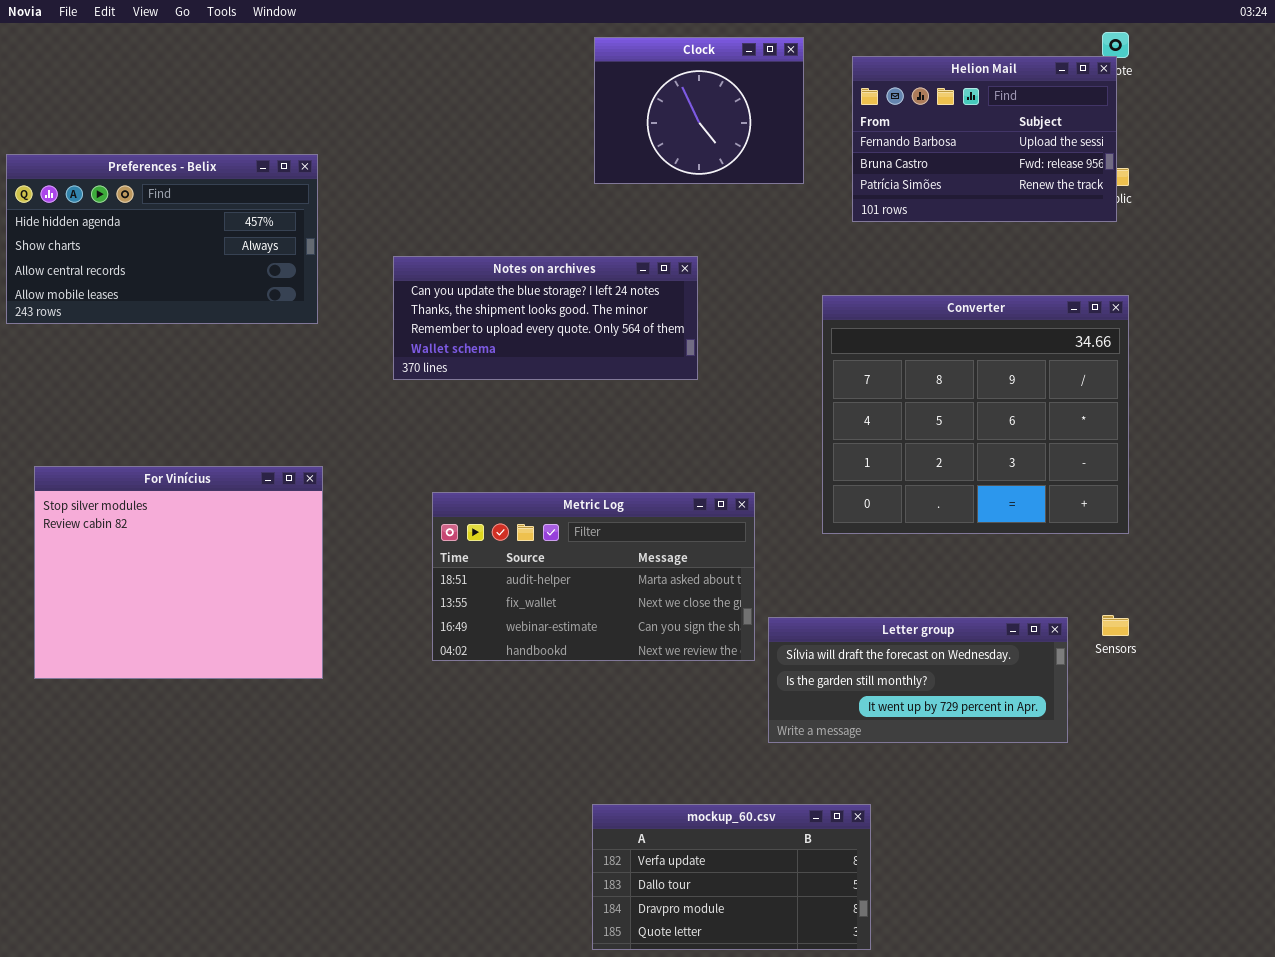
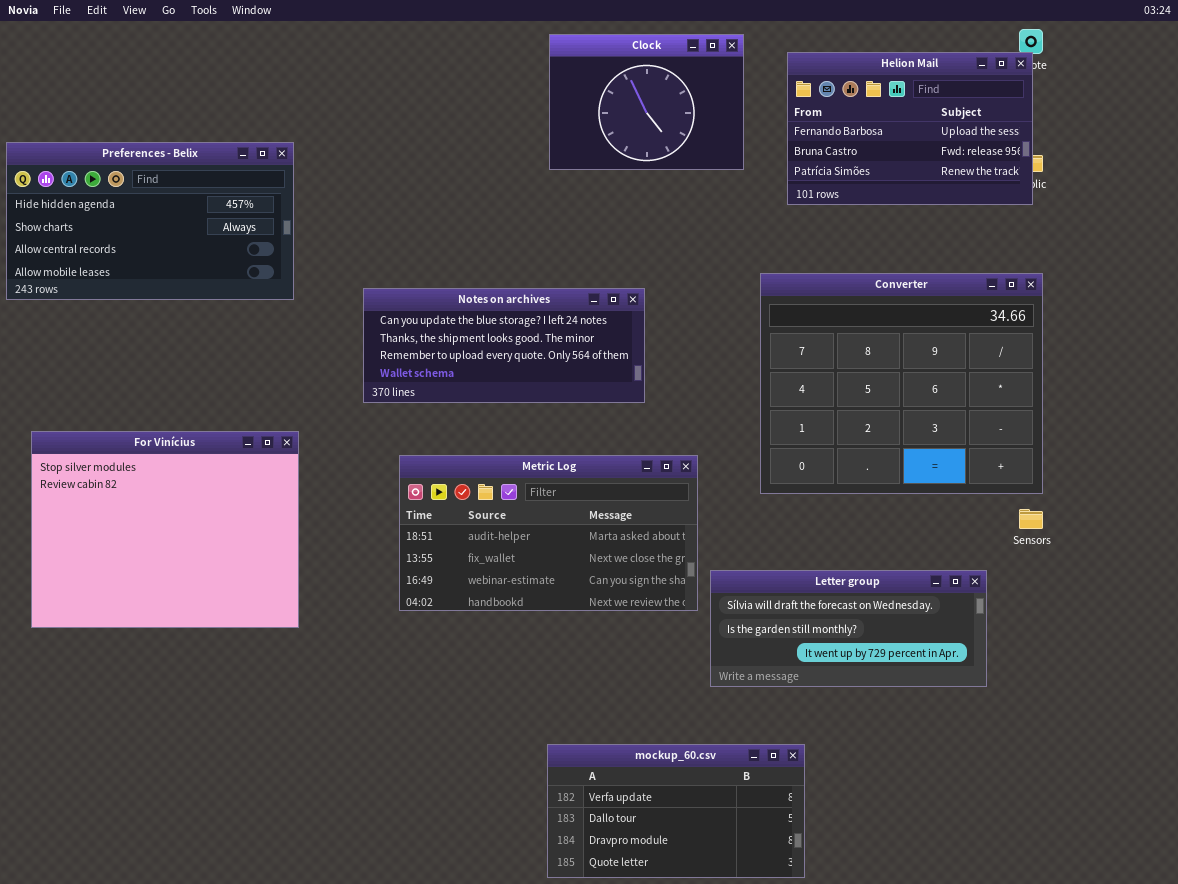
Notes on archives: [393,256,698,380] -> [363,288,645,403], moved
Sensors: [1102,615,1129,636] -> [1019,509,1043,529], moved

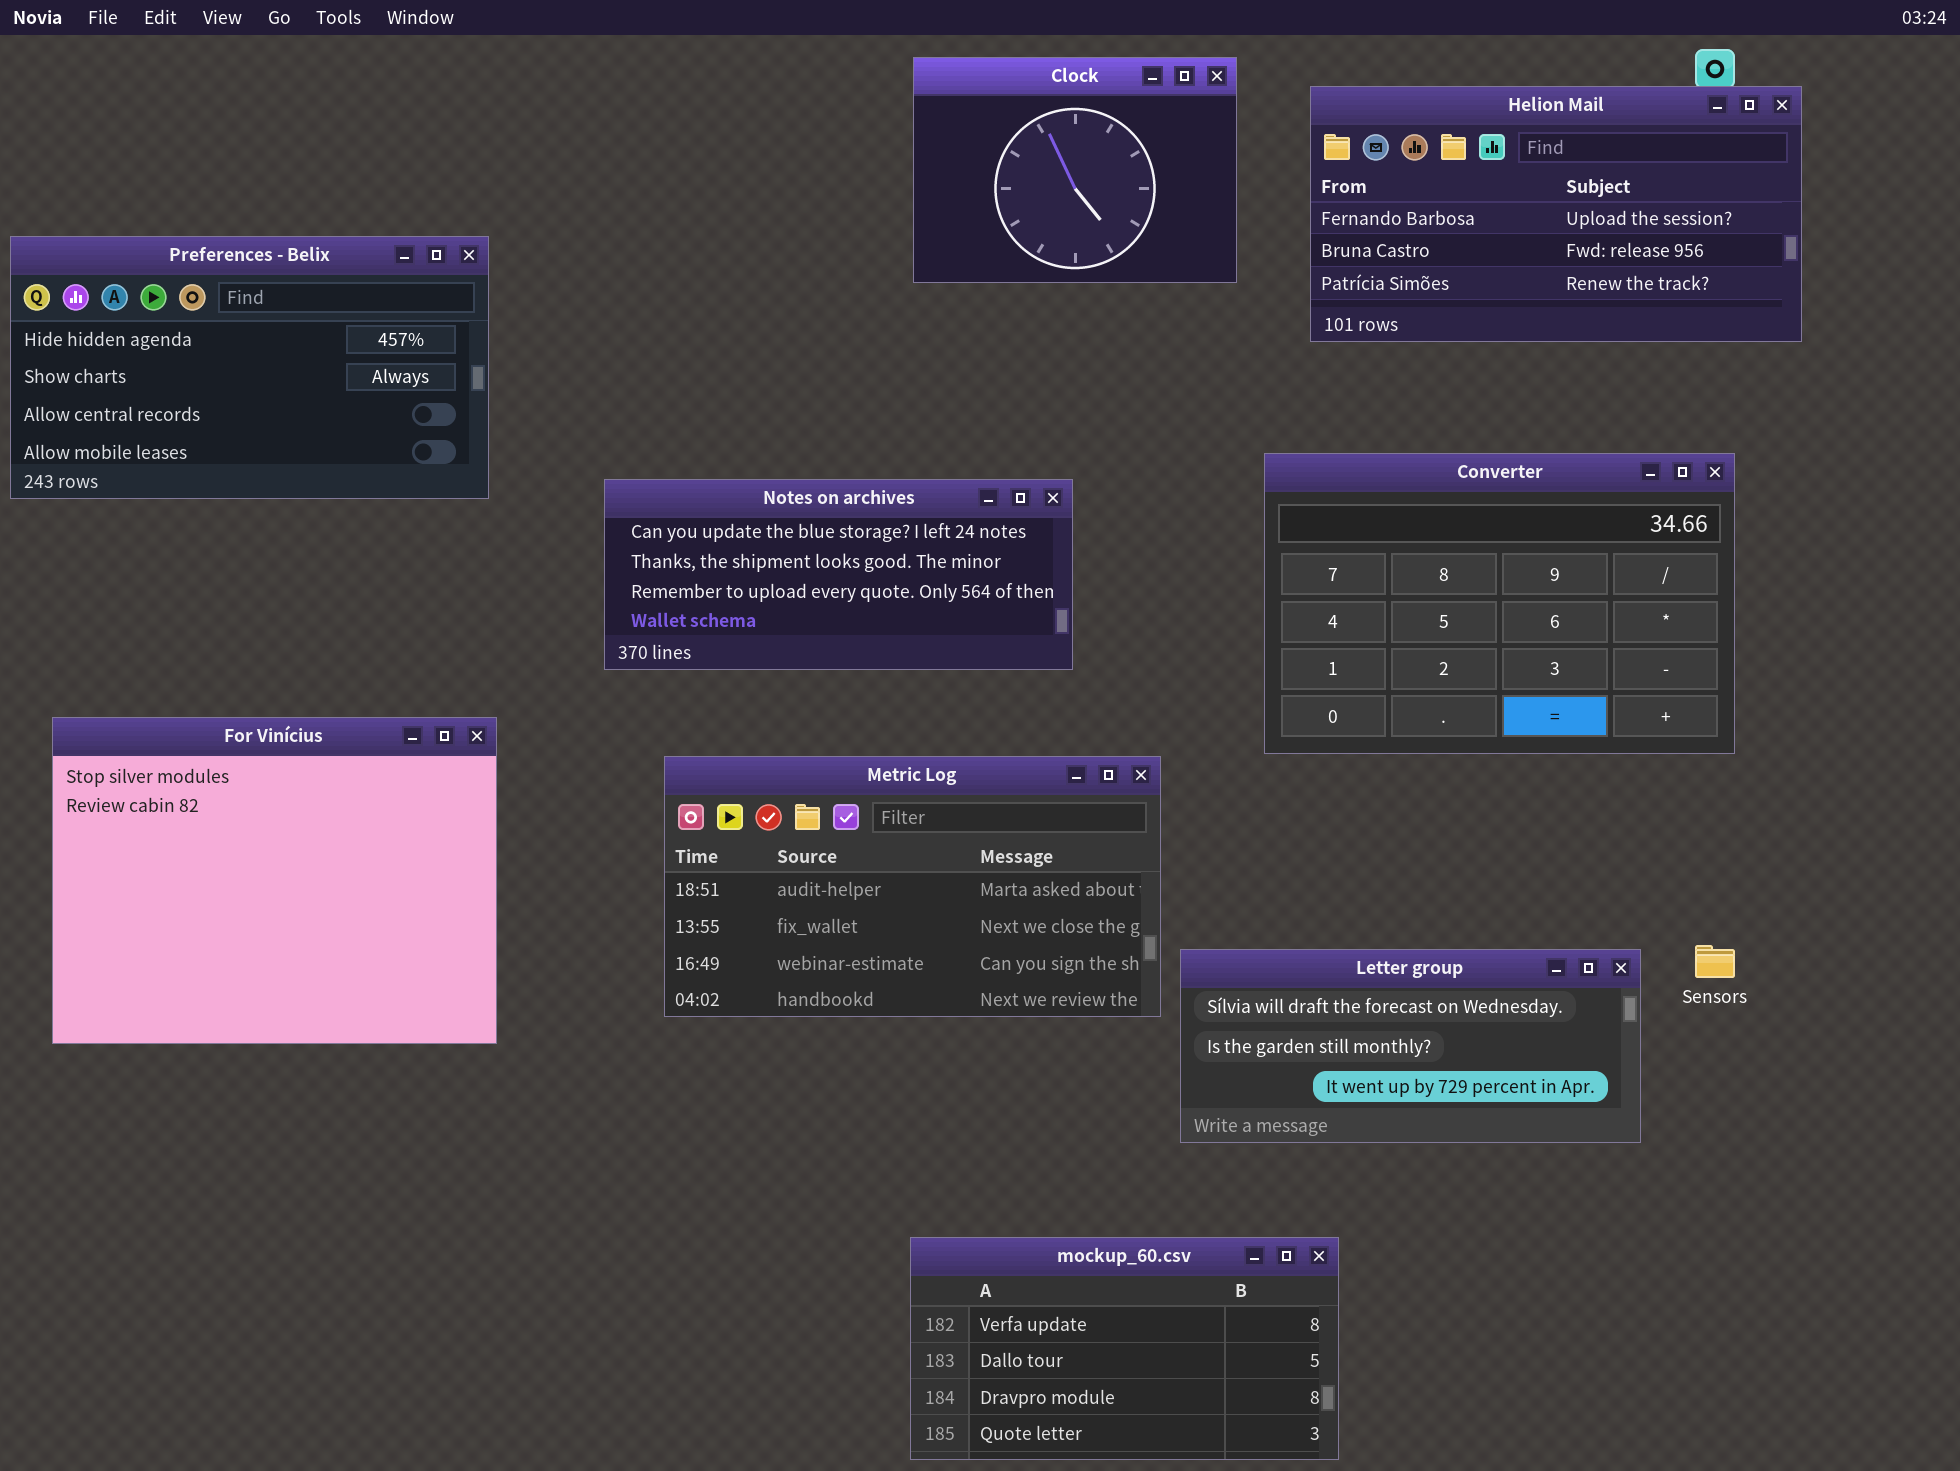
Helion Mail: [787,52,1033,205] -> [1310,86,1802,342], resized
Converter: [760,273,1043,494] -> [1264,453,1735,754], resized
Sensors: [1019,509,1043,529] -> [1695,945,1735,978], moved

